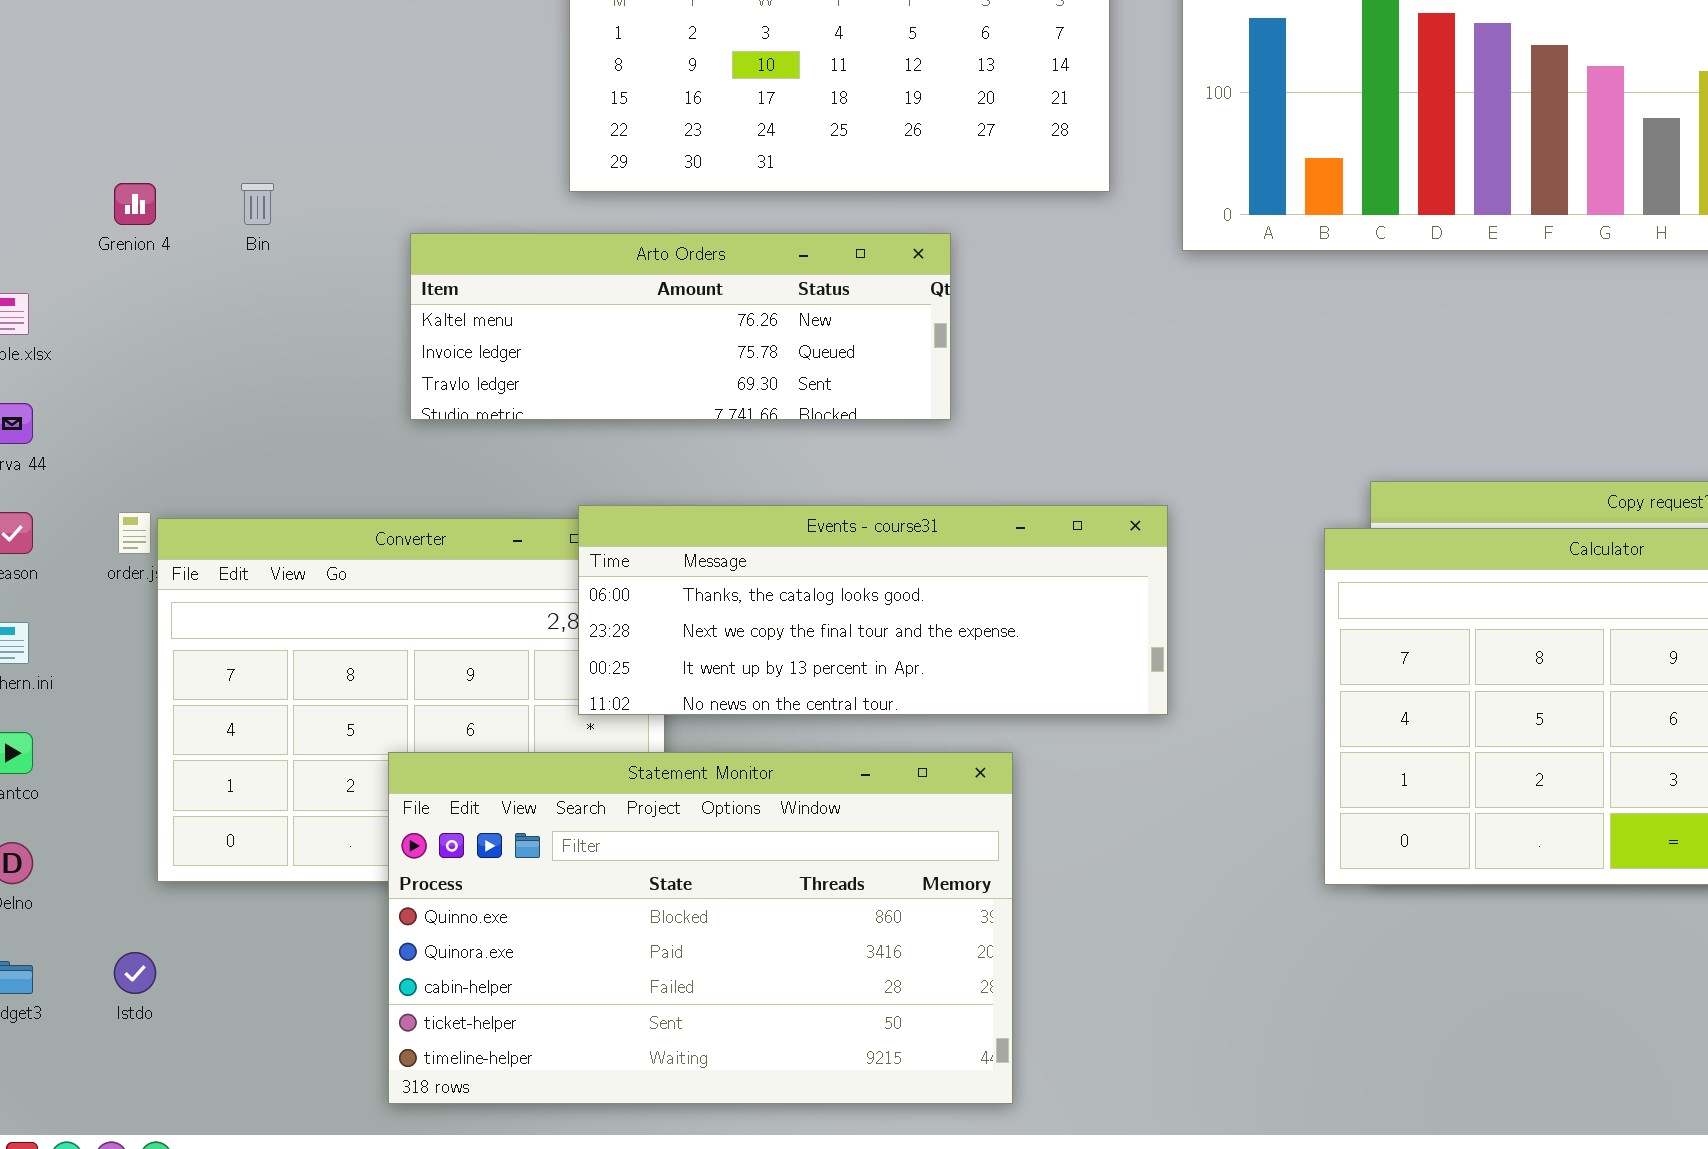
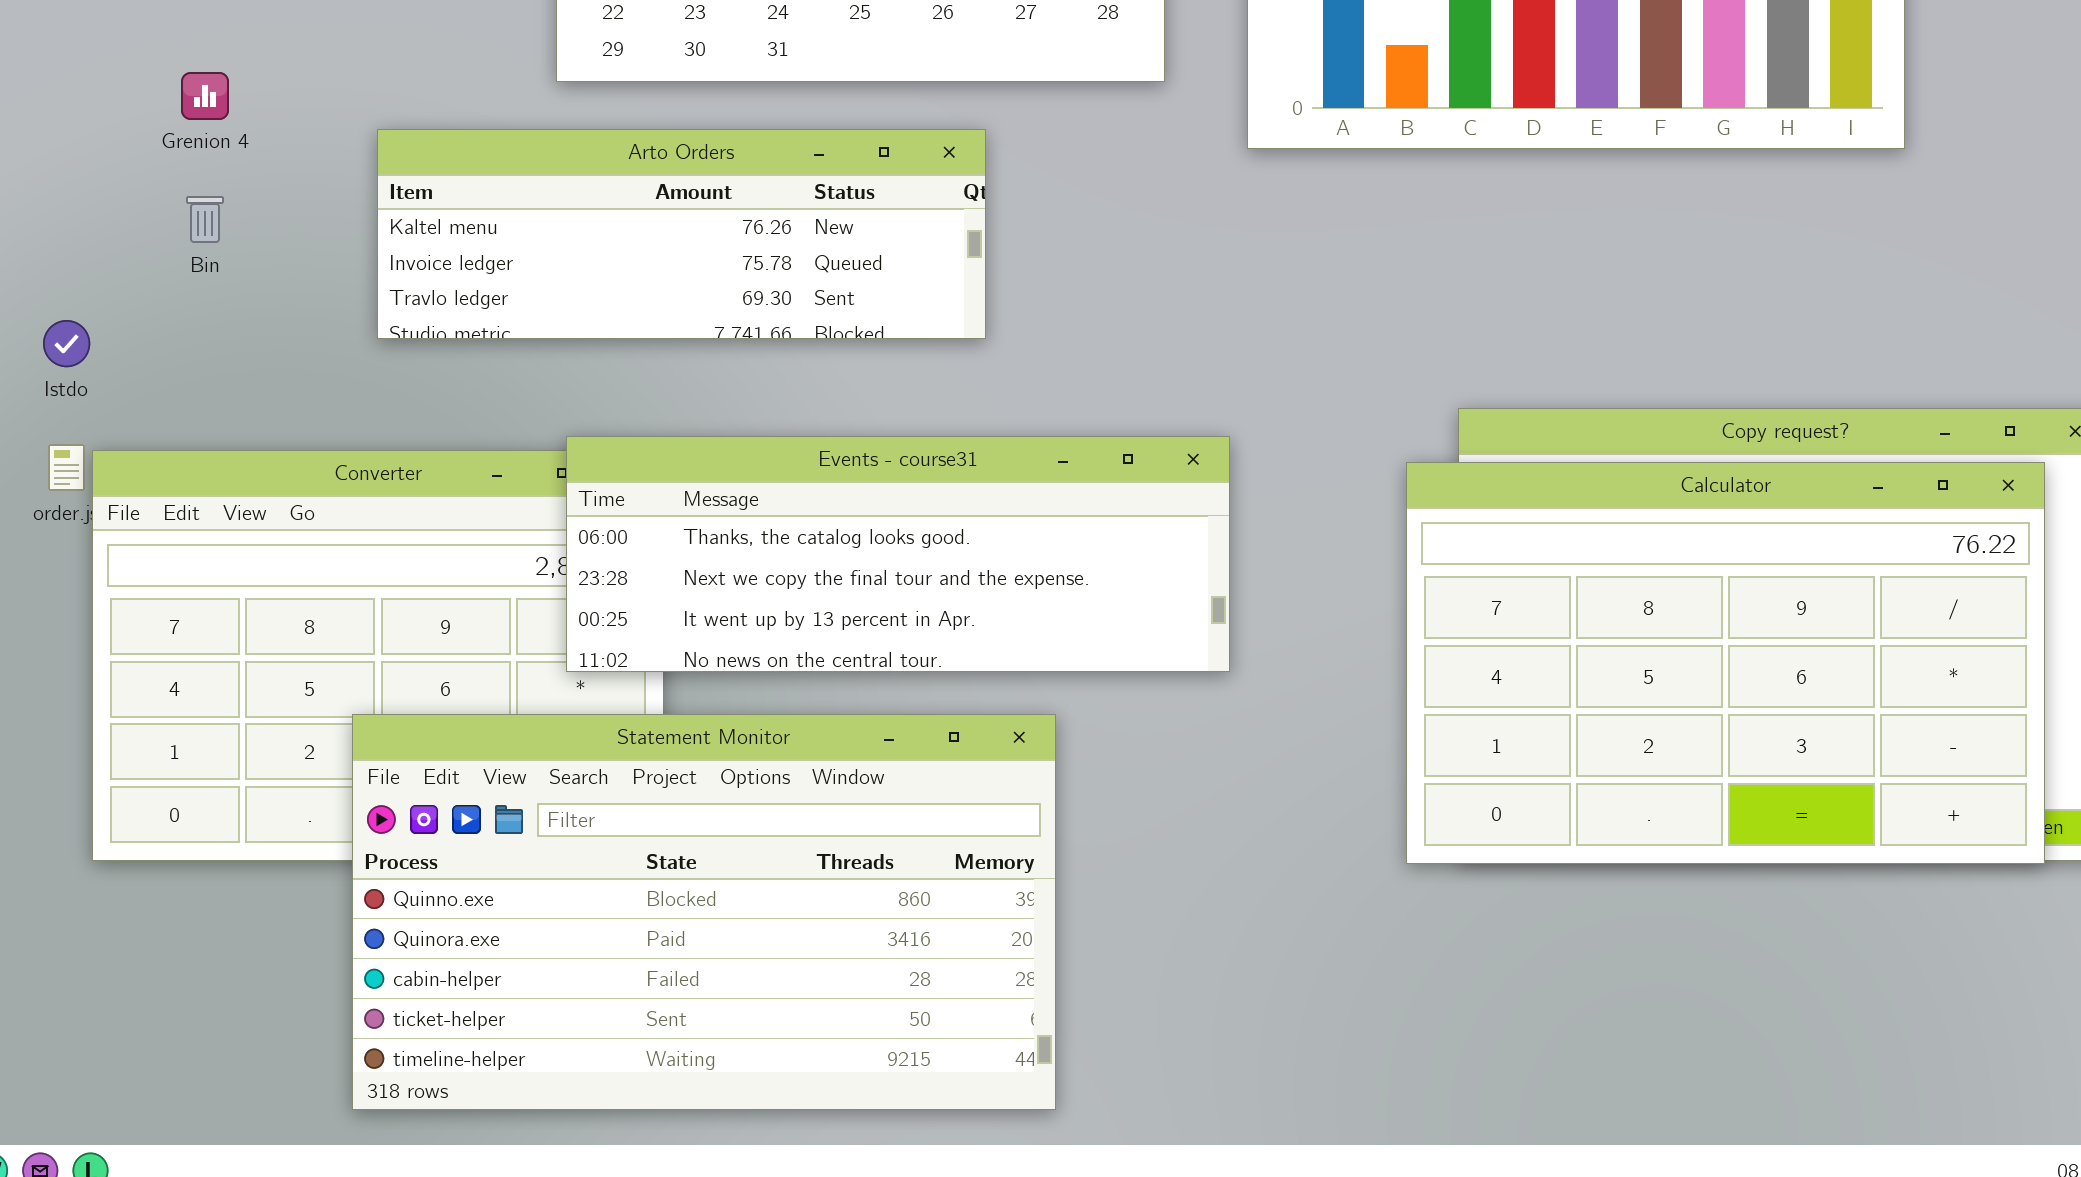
Grenion 4: [114,183,156,225] -> [181,72,229,120], moved
Bin: [241,183,274,225] -> [186,196,224,243], moved
Istdo: [114,952,156,994] -> [43,320,90,367], moved

